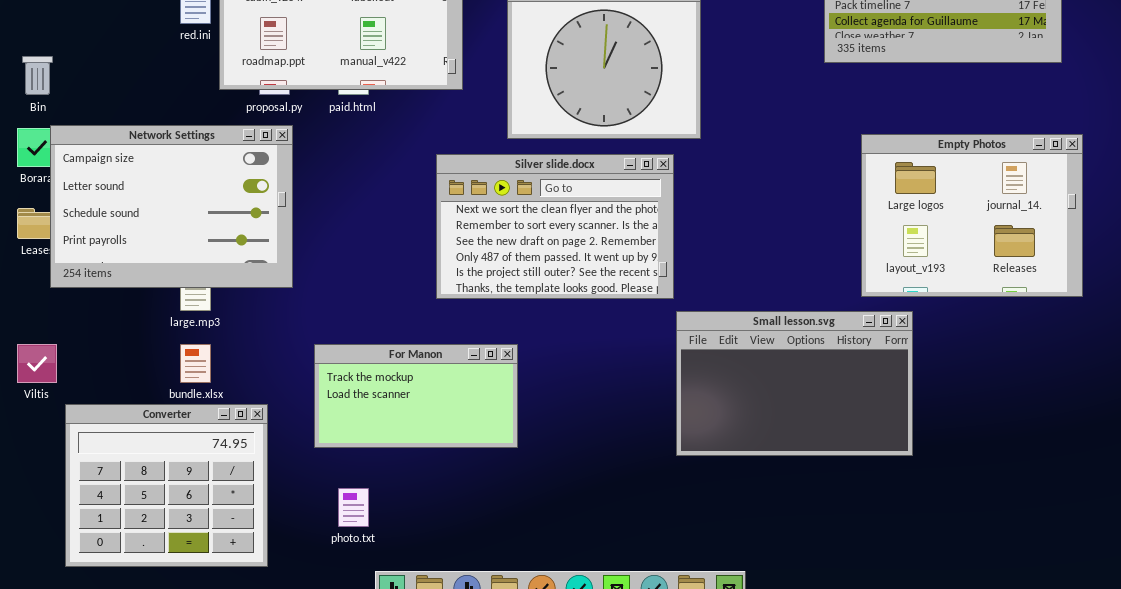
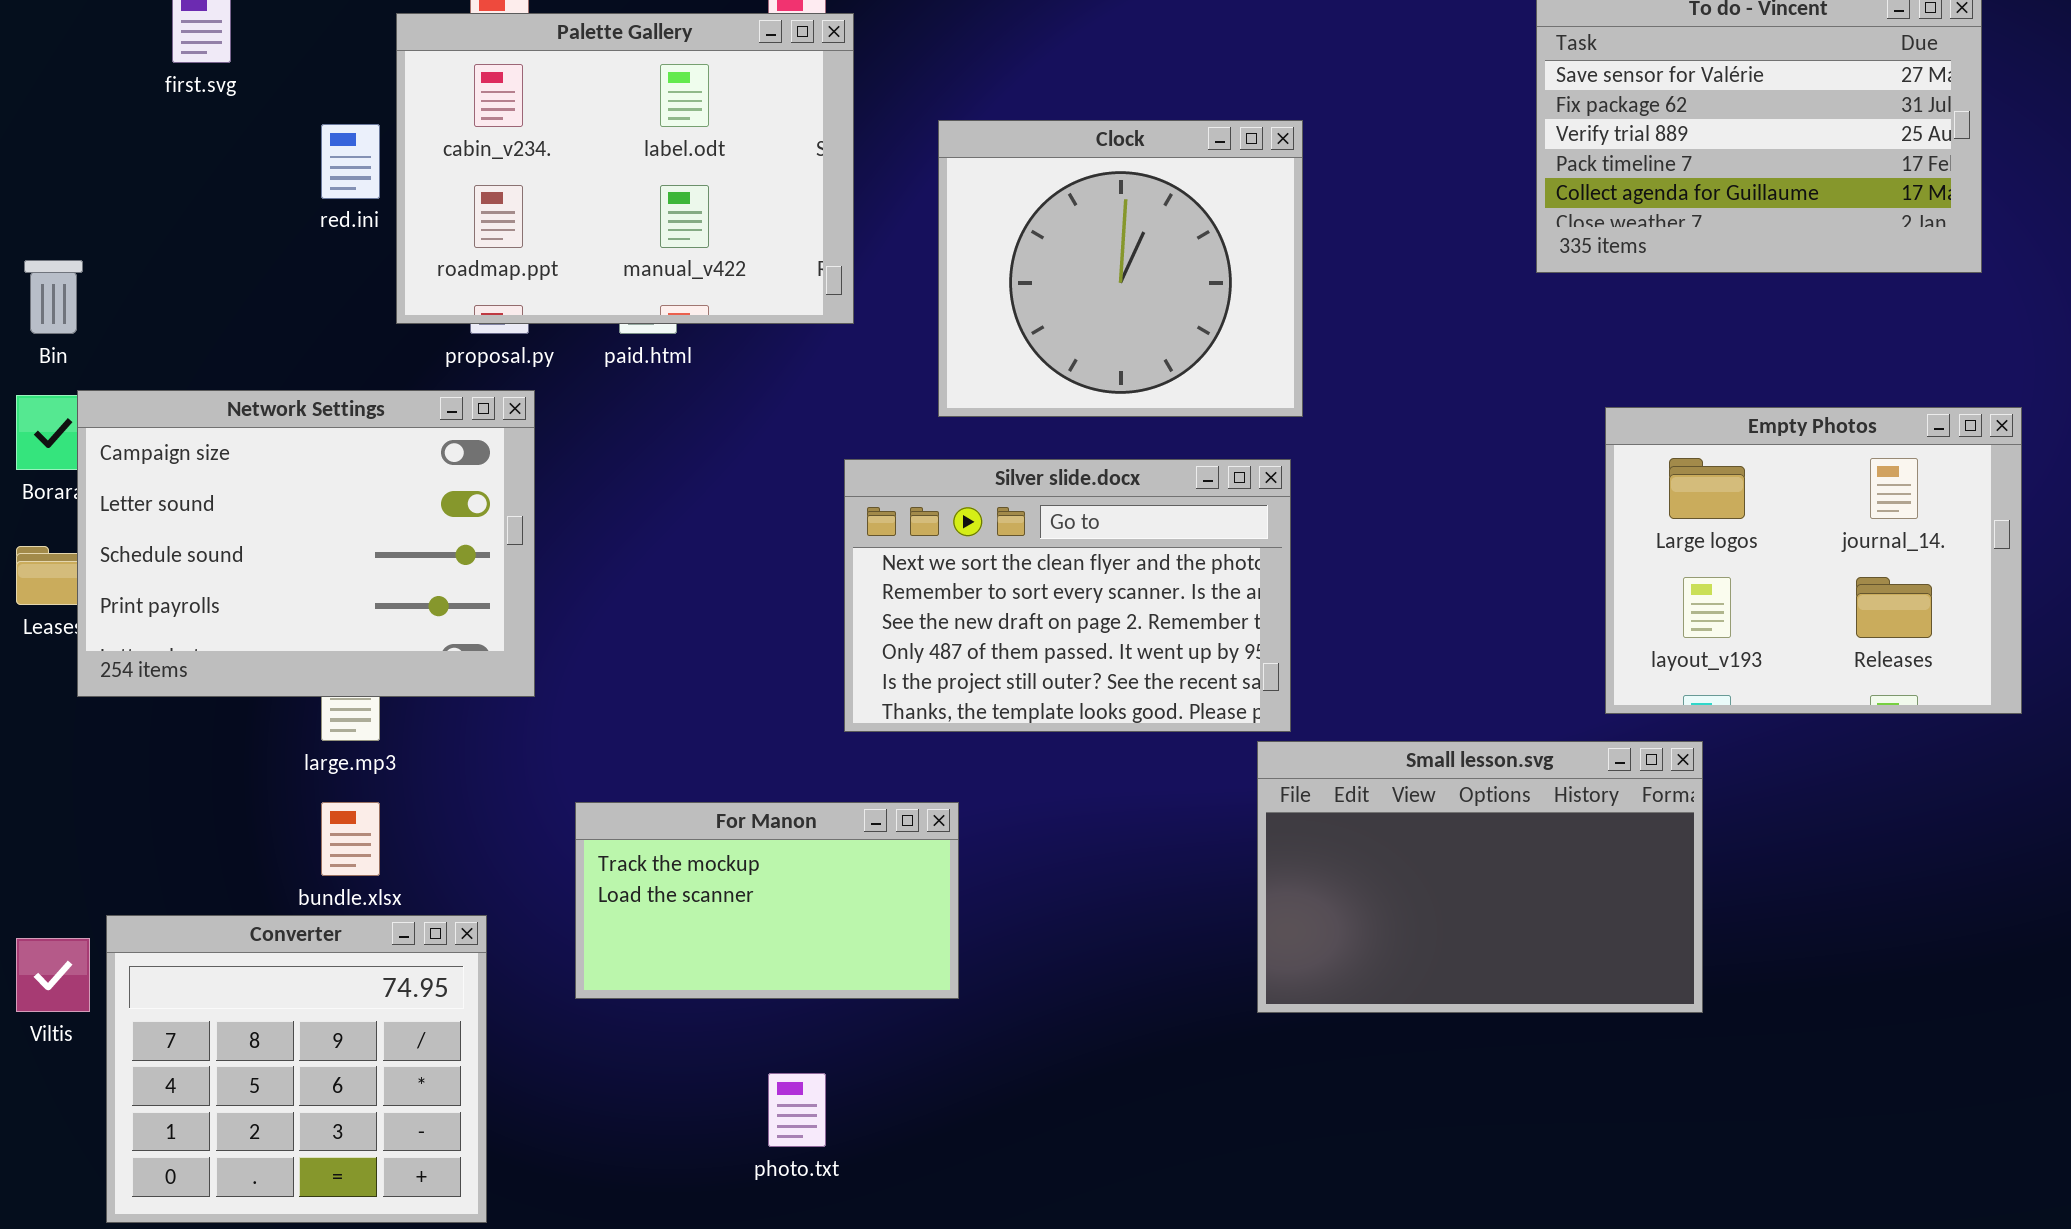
Silver slide.docx: [436,154,674,299] -> [844,459,1291,732], moved
Viltis: [17,344,57,383] -> [16,938,90,1012], moved
photo.txt: [338,488,369,527] -> [768,1073,826,1147], moved

